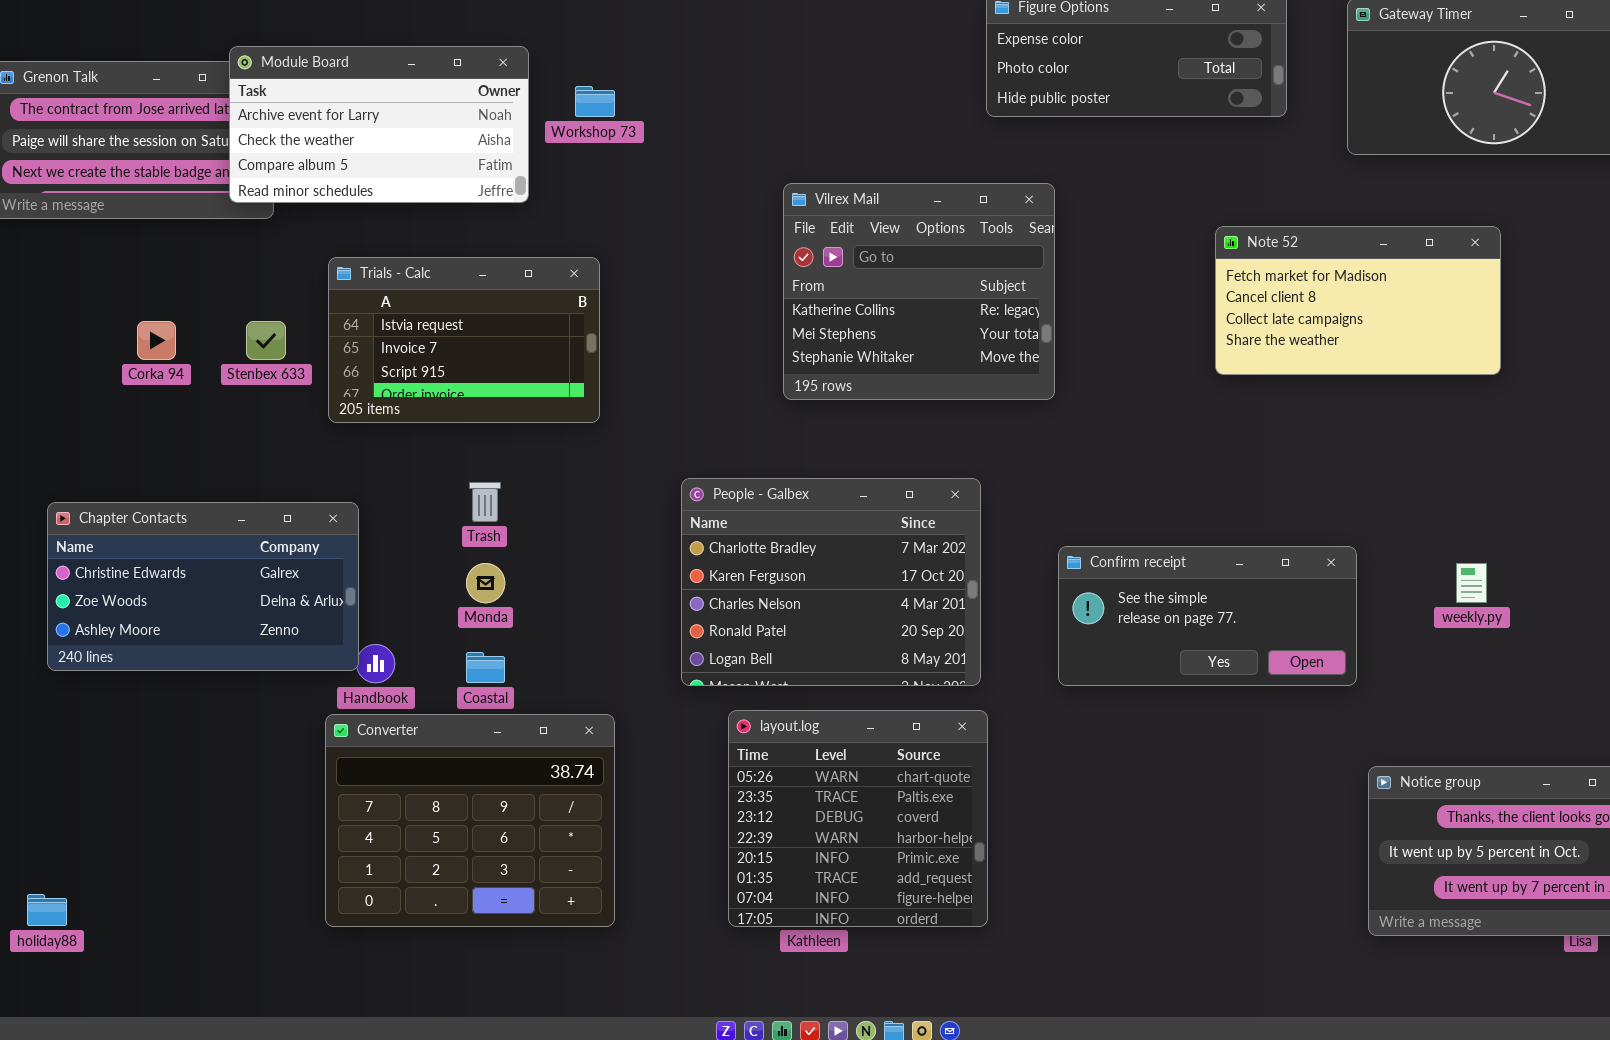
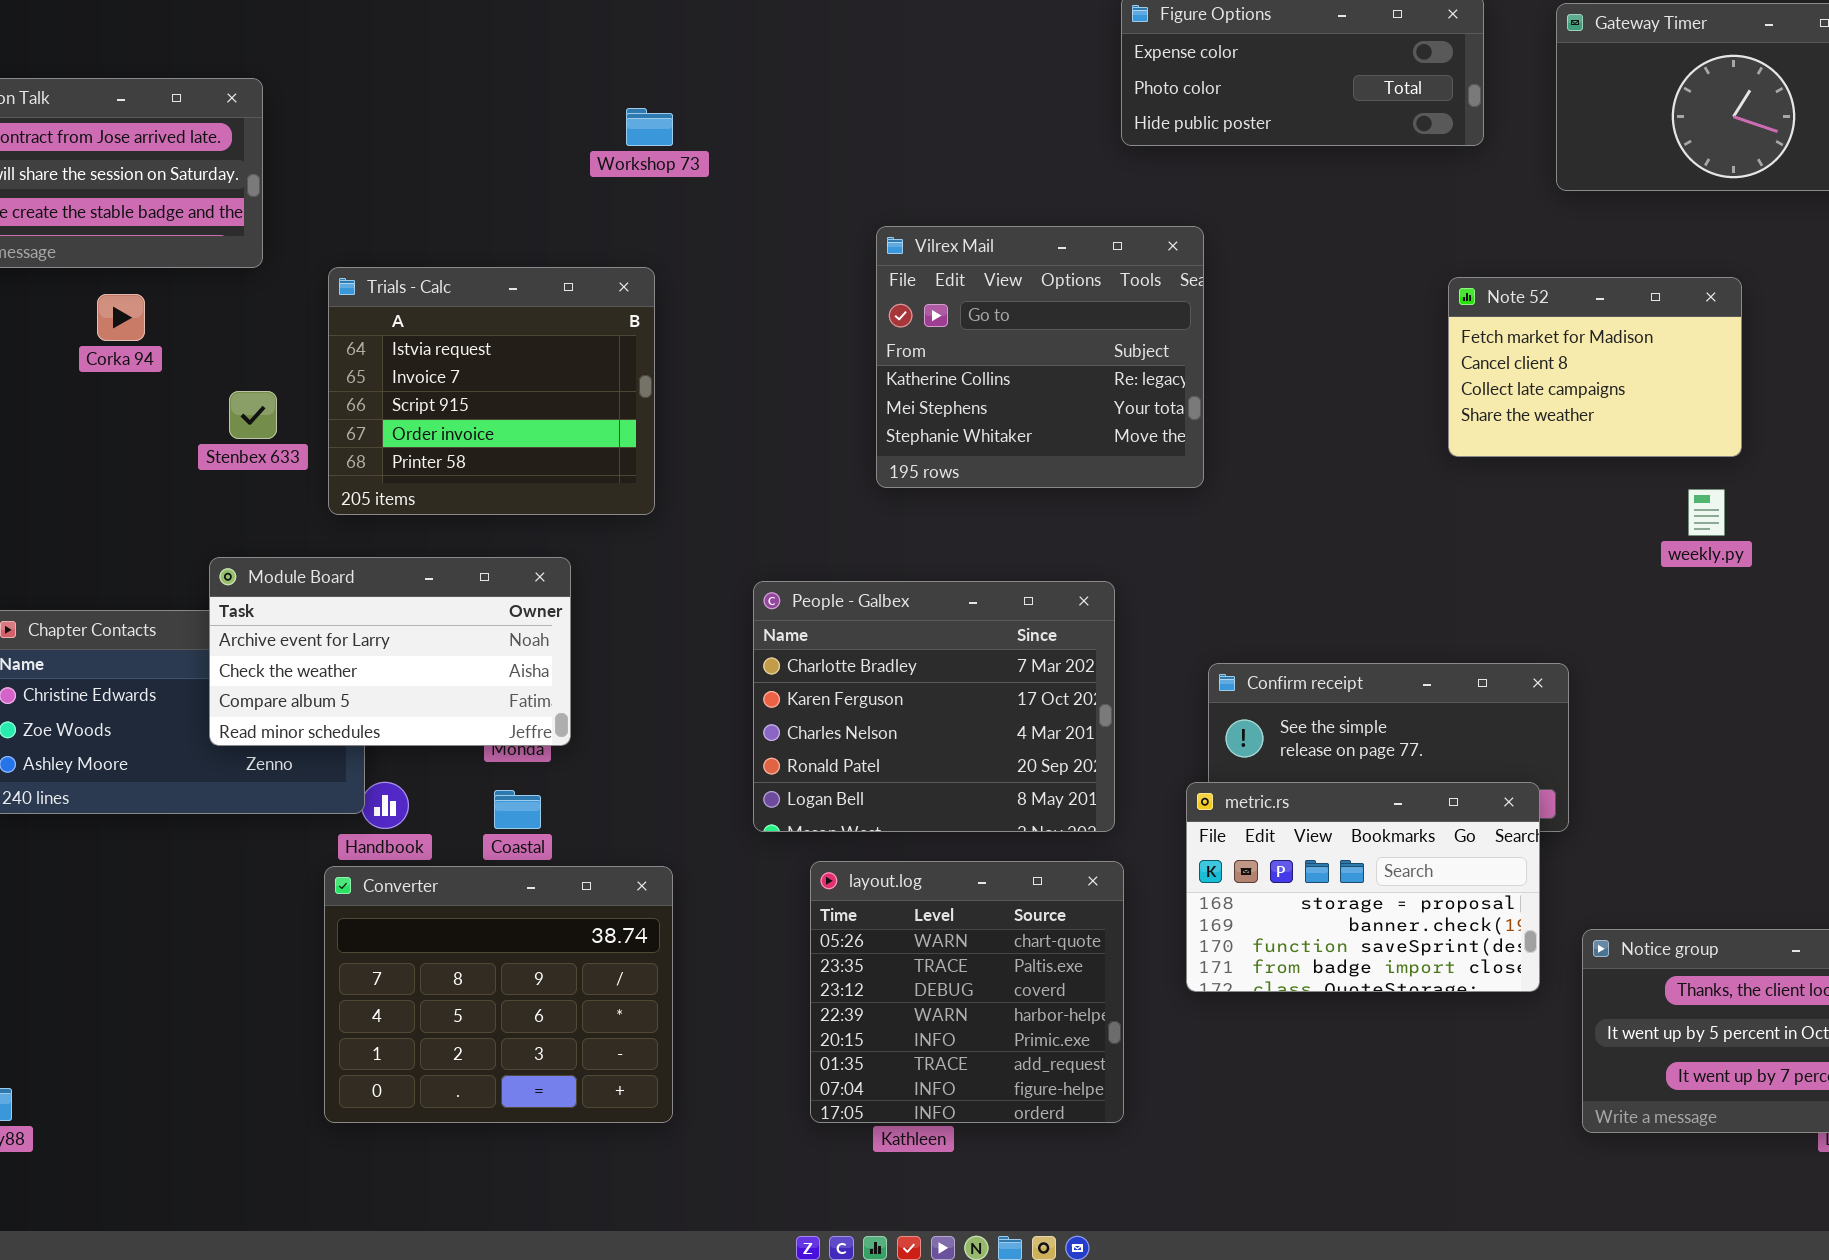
Module Board: [229,46,529,203] -> [209,557,571,746], moved
Note 52: [1215,226,1501,375] -> [1448,277,1742,457], resized
Trials - Calc: [328,257,600,423] -> [328,267,655,515], resized
Corka 94: [137,321,176,360] -> [97,294,145,341], moved
weekly.py: [1456,563,1487,603] -> [1688,489,1725,536], moved
metric.rs: none -> [1186,782,1540,992], opened

